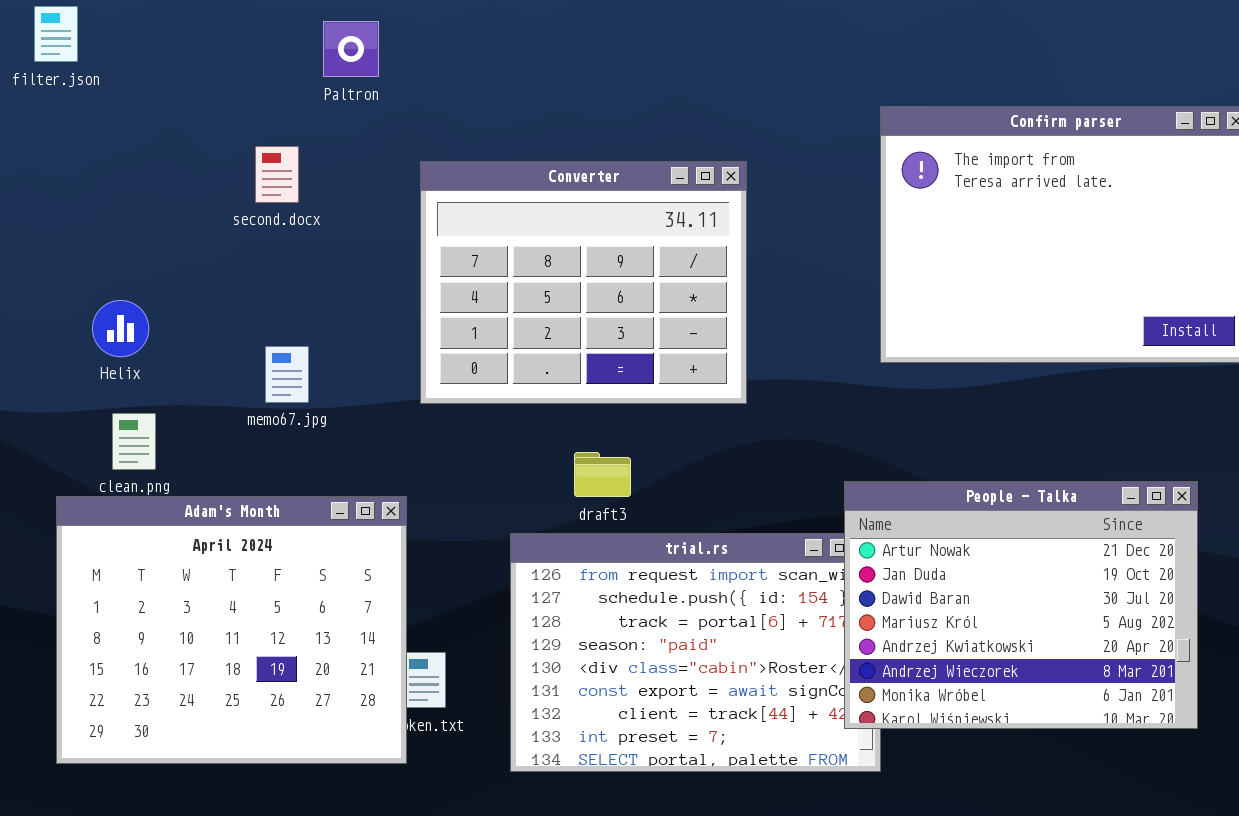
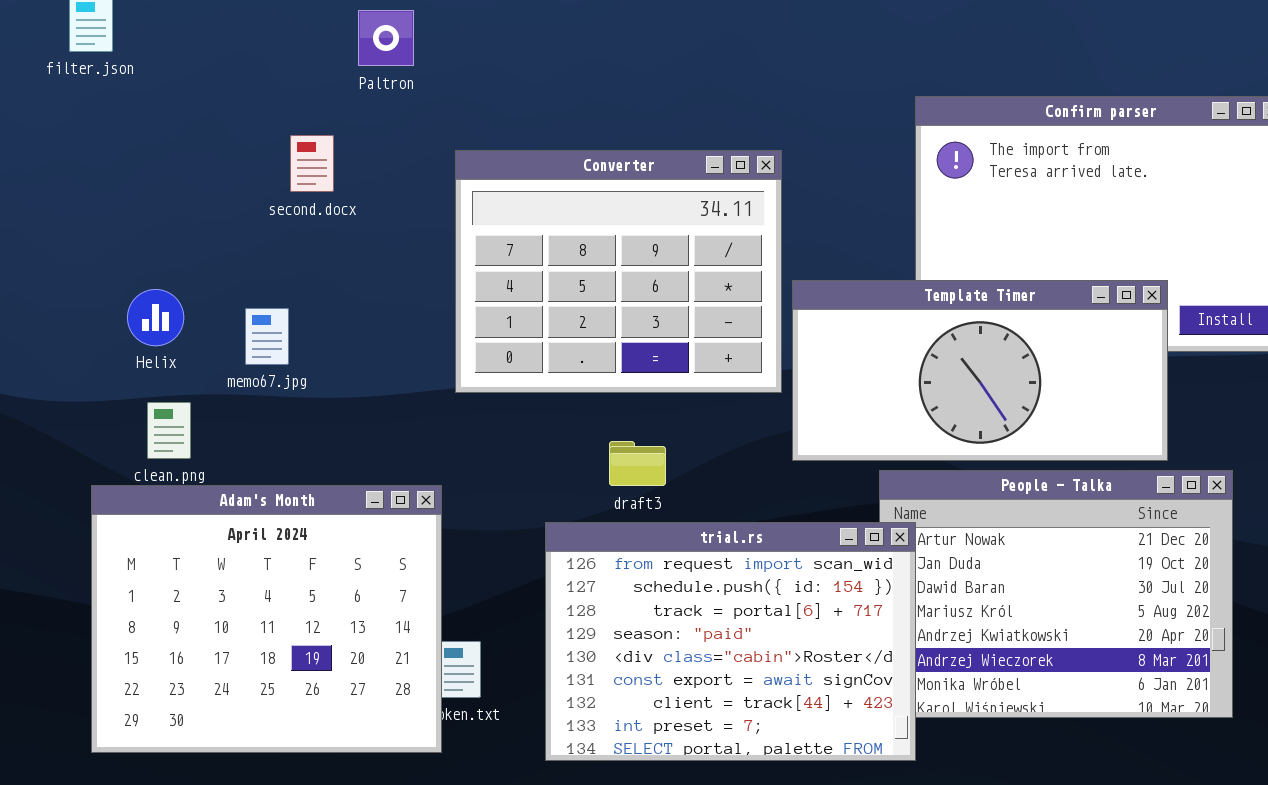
Template Timer: none -> [792,280,1168,461], opened
memo67.jpg: [265,346,309,403] -> [245,308,289,365], moved
trial.rs: [510,533,881,772] -> [545,522,916,761], raised

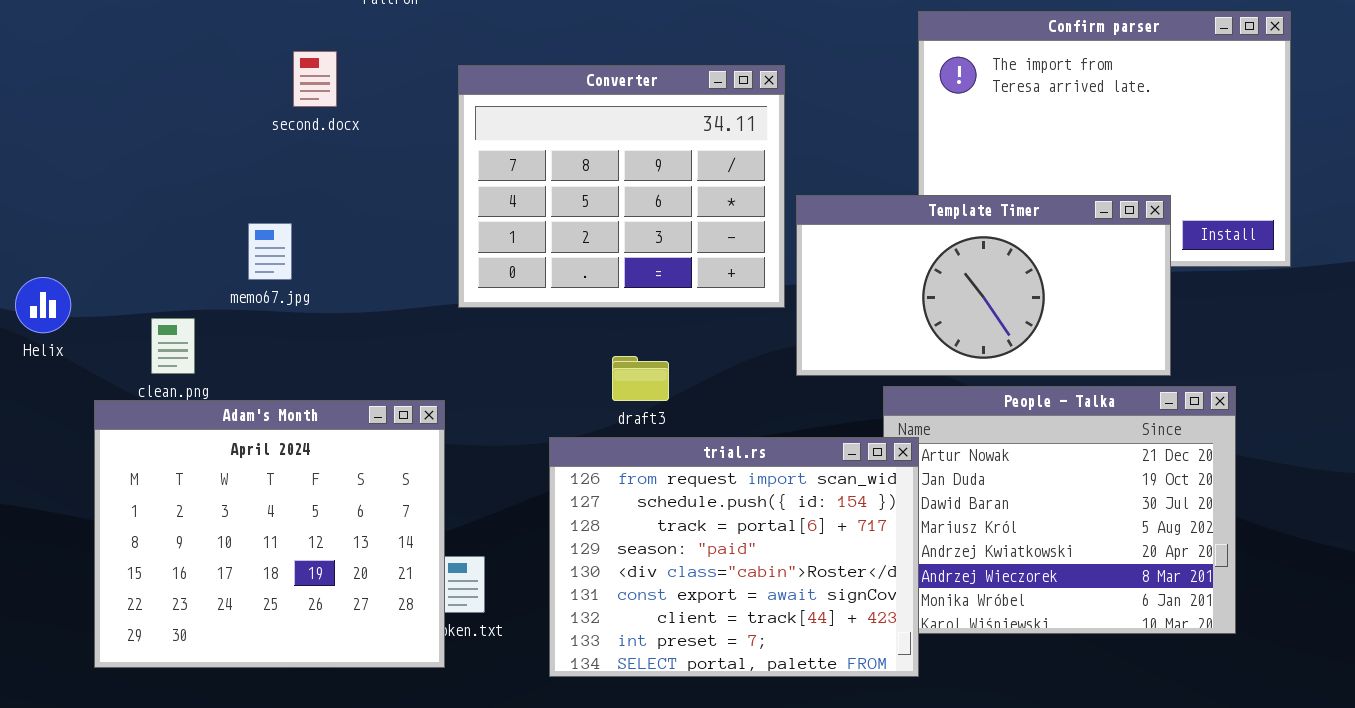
Helix: [127,289,184,346] -> [15,277,71,333], moved

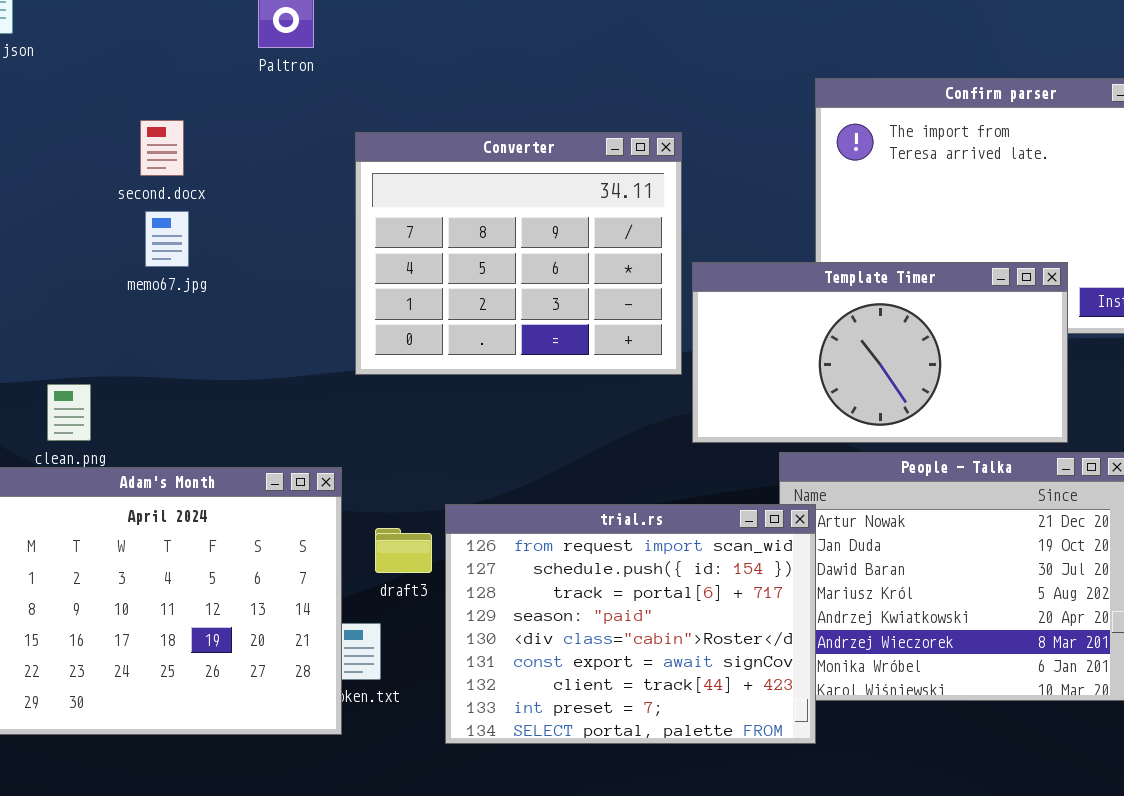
second.docx: [293,51,337,107] -> [140,120,184,176], moved
memo67.jpg: [248,223,292,280] -> [145,211,189,267], moved
draft3: [612,356,669,401] -> [375,528,432,573], moved

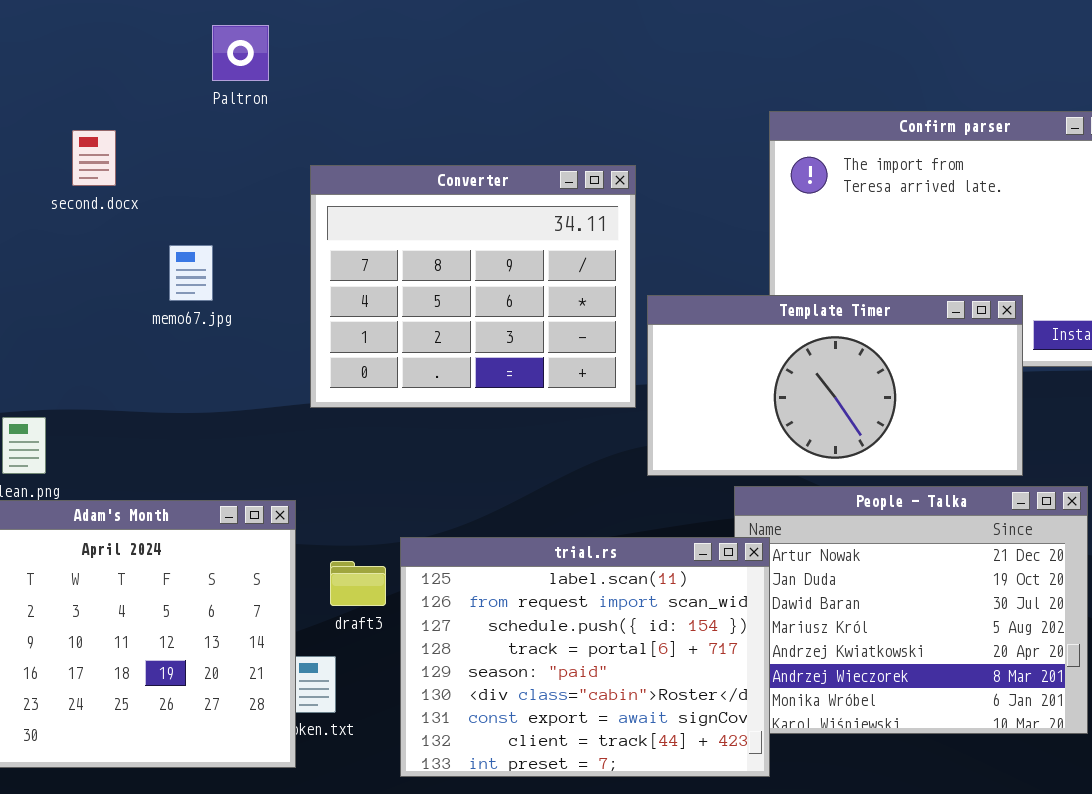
second.docx: [140,120,184,176] -> [72,130,116,186], moved
memo67.jpg: [145,211,189,267] -> [169,245,213,301], moved
trial.rs: [445,504,816,744] -> [400,537,770,777], scrolled up 1 row

